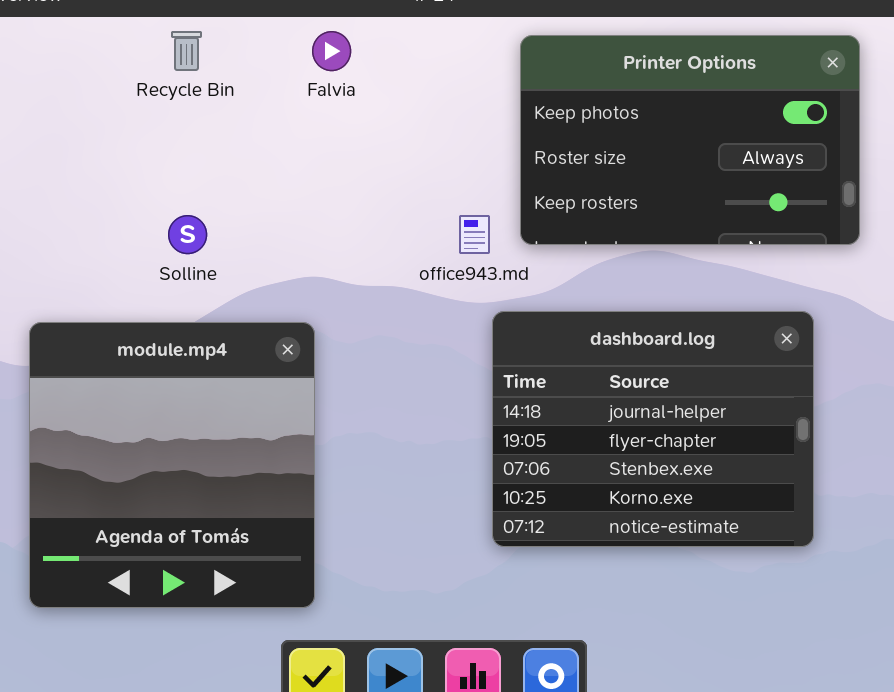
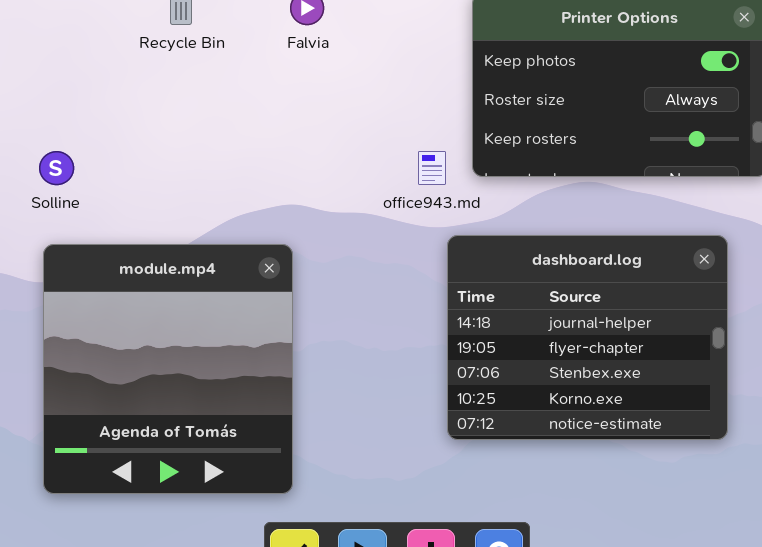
Solline: [168,215,207,254] -> [39,151,74,185], moved

